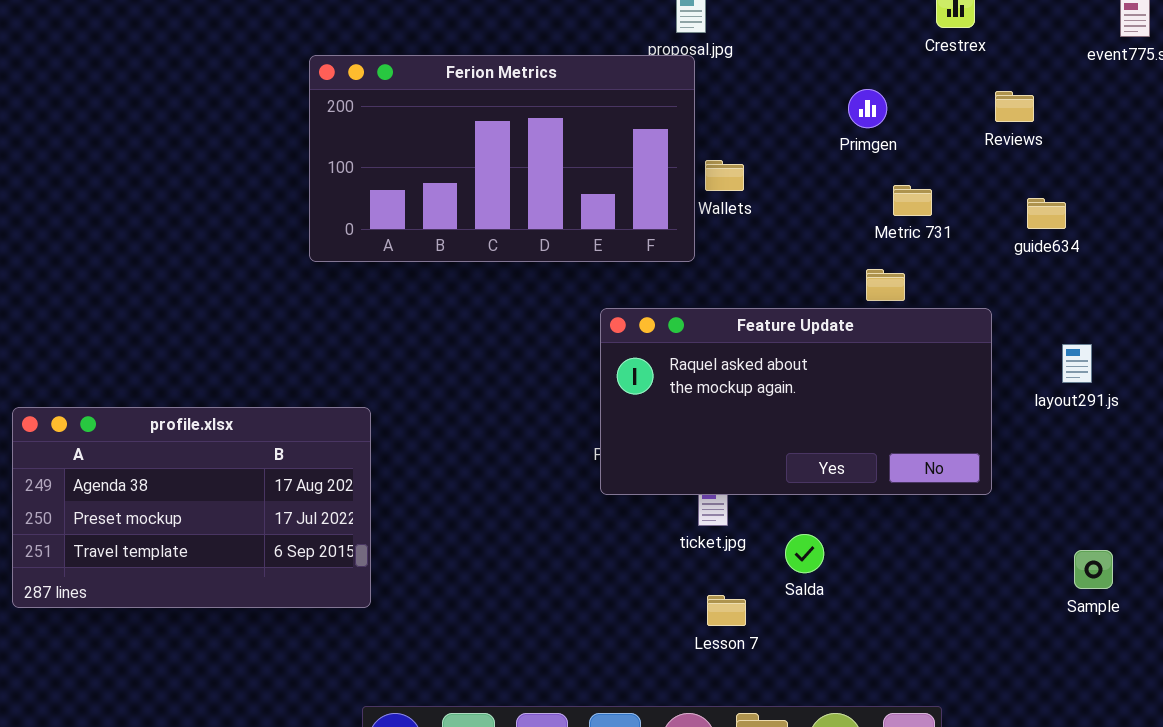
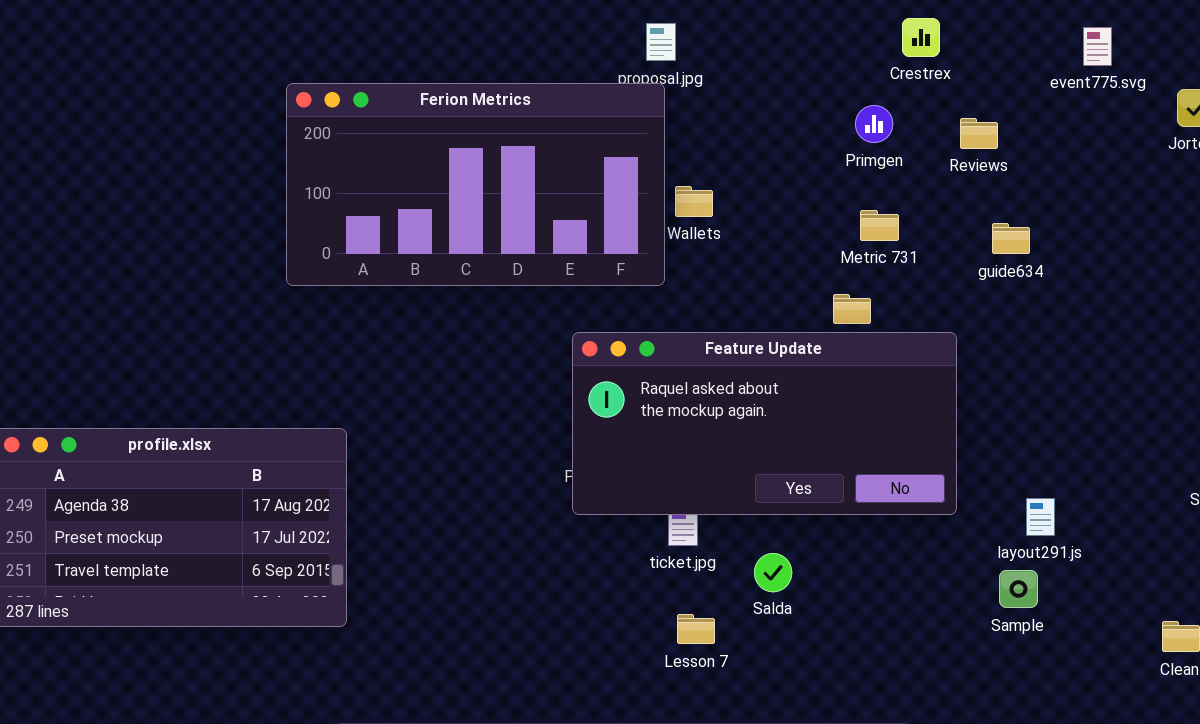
Primgen: [848,89,887,128] -> [855,105,893,143], moved
layout291.js: [1062,344,1092,383] -> [1026,498,1055,536], moved
Sample: [1074,550,1113,589] -> [999,570,1038,608], moved

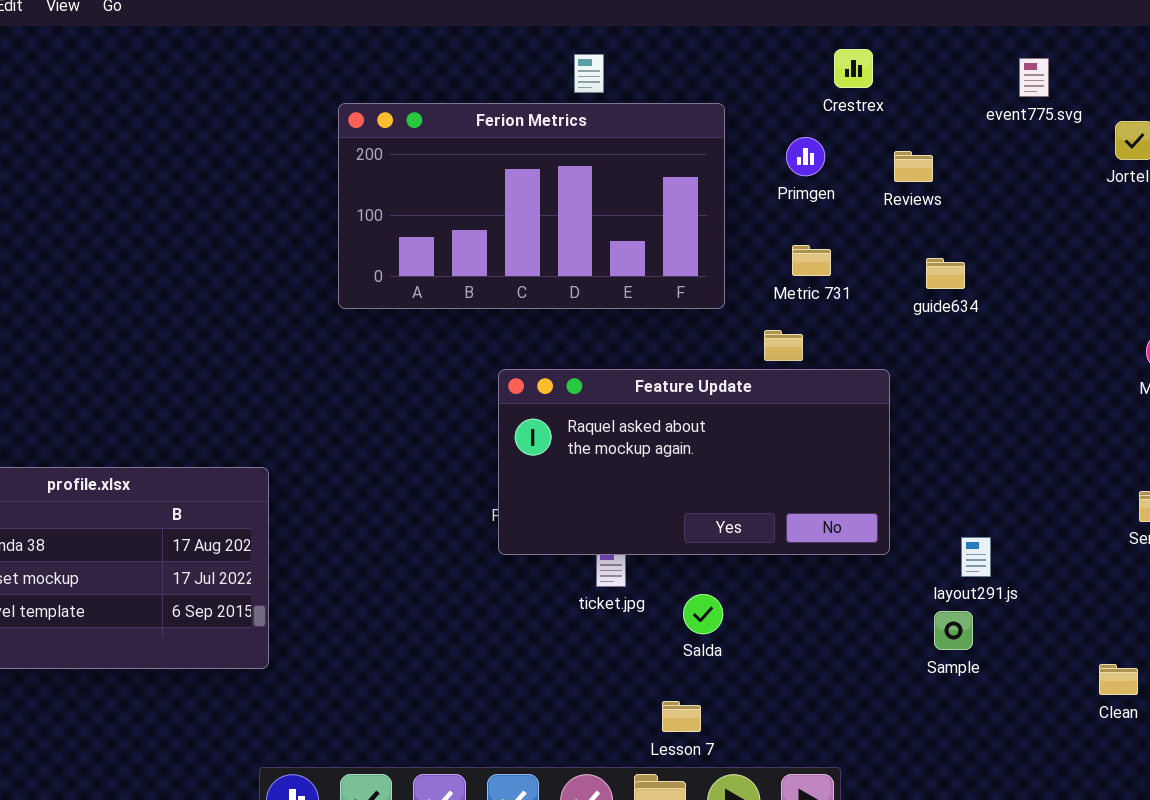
Ferion Metrics: [286,83,665,286] -> [338,103,725,309], moved
Lesson 7: [677,614,715,644] -> [662,701,701,732], moved

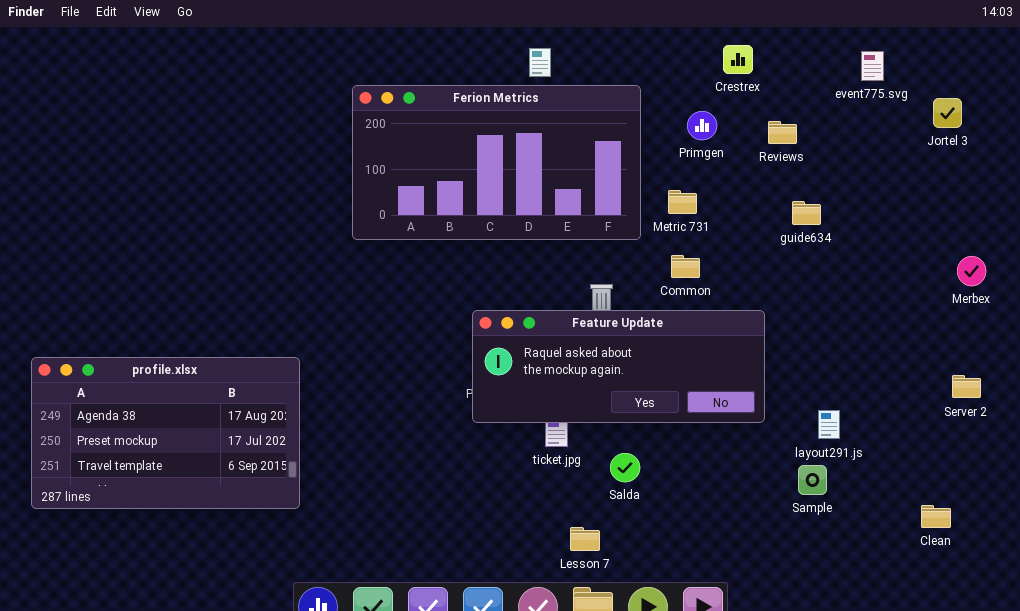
Metric 731: [792,245,831,276] -> [668,190,697,214], moved
Feature Update: [498,369,890,555] -> [472,310,765,423], resized
Lesson 7: [662,701,701,732] -> [570,527,600,551], moved

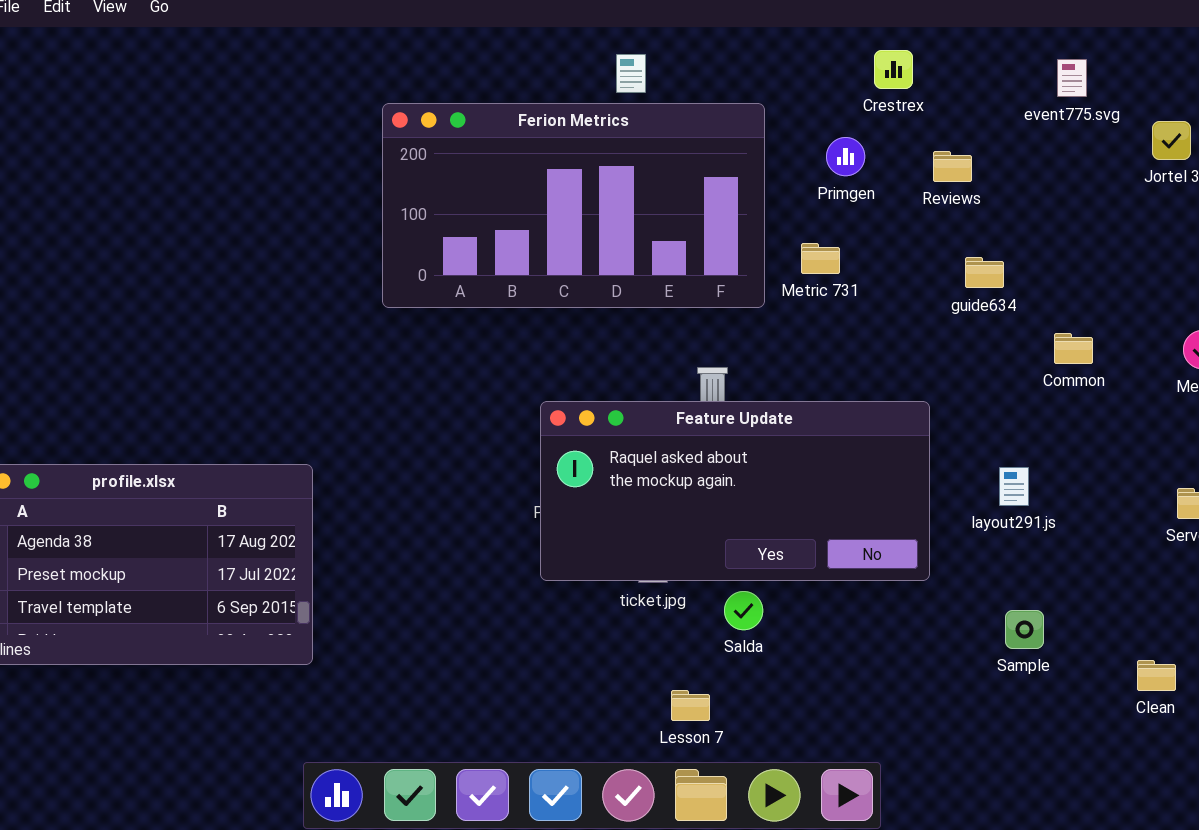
Common: [671,255,700,278] -> [1054,333,1093,364], moved
Feature Update: [472,310,765,423] -> [540,401,930,581], resized
layout291.js: [818,410,840,439] -> [999,467,1029,506], moved
Sample: [798,465,827,495] -> [1005,610,1044,649], moved

